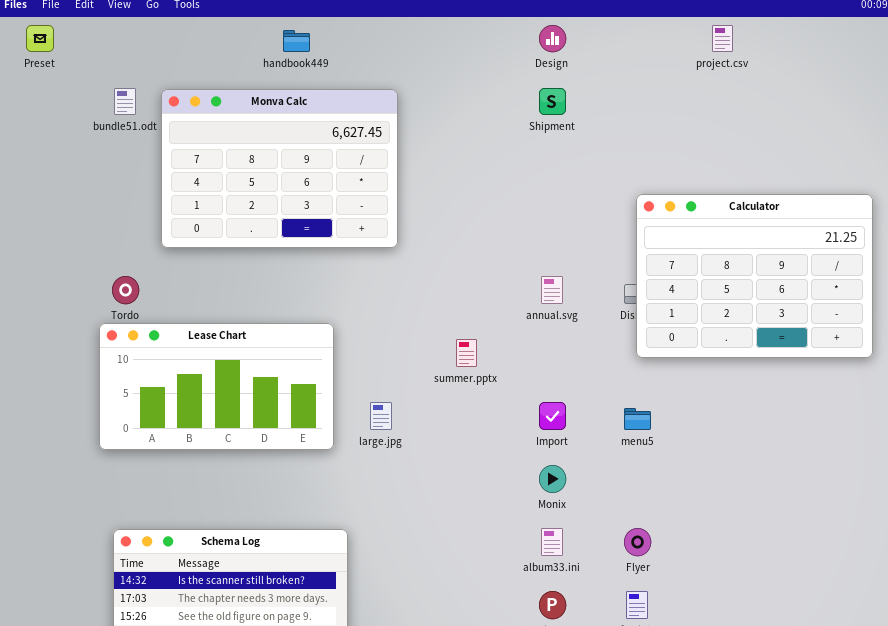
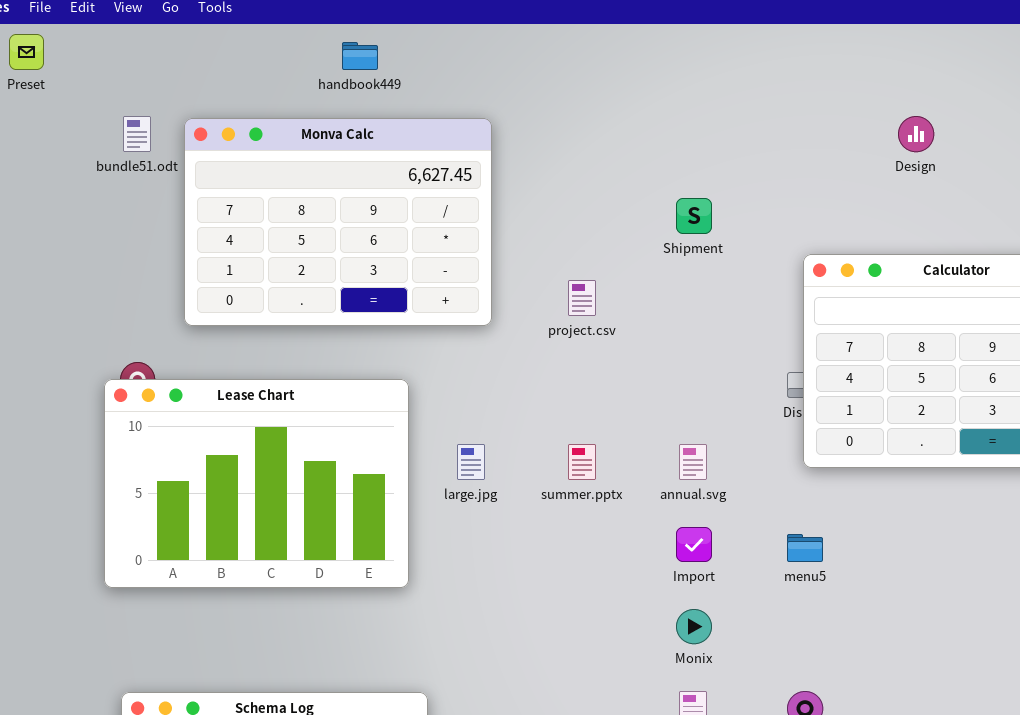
Design: [539,25,566,52] -> [898,116,934,152], moved
project.csv: [712,25,733,52] -> [568,280,596,316], moved
Shipment: [539,88,566,115] -> [676,198,712,234], moved
annual.svg: [541,276,563,304] -> [679,444,707,480], moved
Lease Chart: [99,323,334,450] -> [104,379,409,588], resized
large.jpg: [370,402,392,430] -> [457,444,485,480], moved

